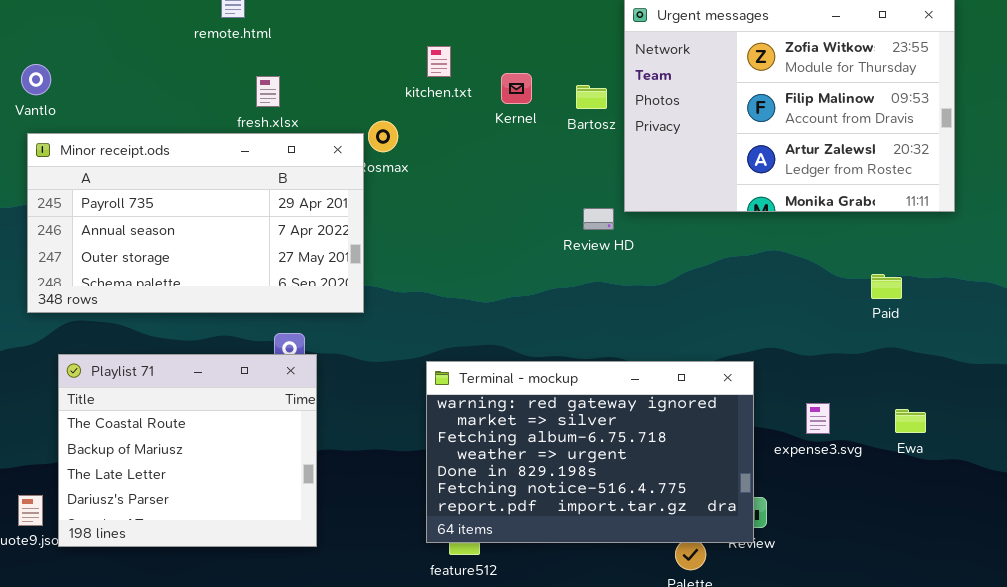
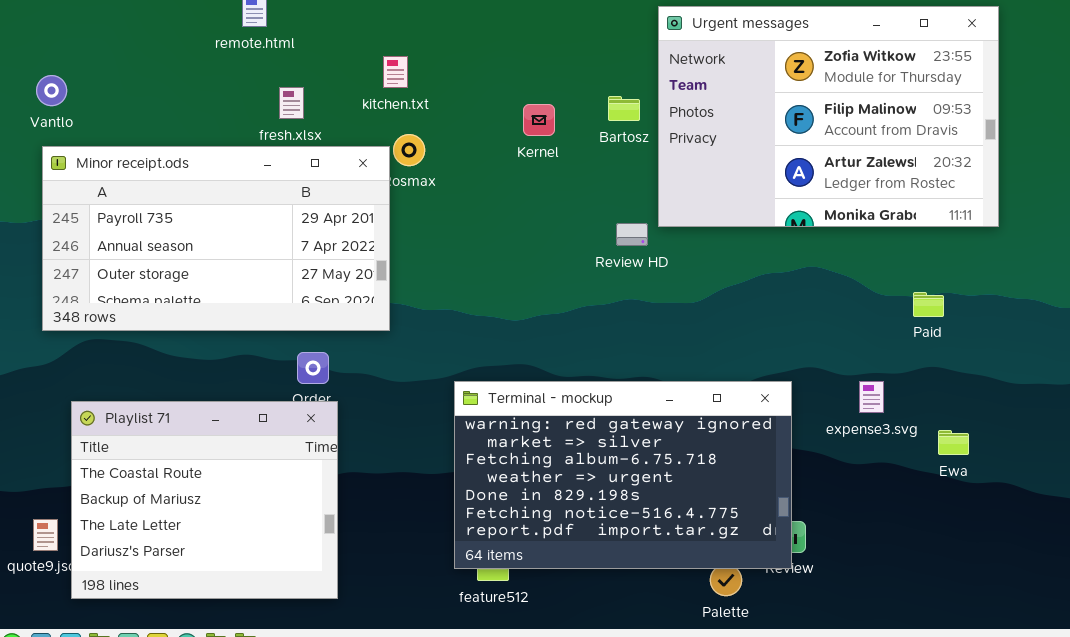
kitchen.txt: [427,46,451,77] -> [383,56,408,88], moved
Kernel: [501,73,532,104] -> [523,104,555,136], moved
Playlist 71: [58,354,317,547] -> [71,401,338,599], moved
expense3.svg: [806,403,830,434] -> [859,381,884,413], moved

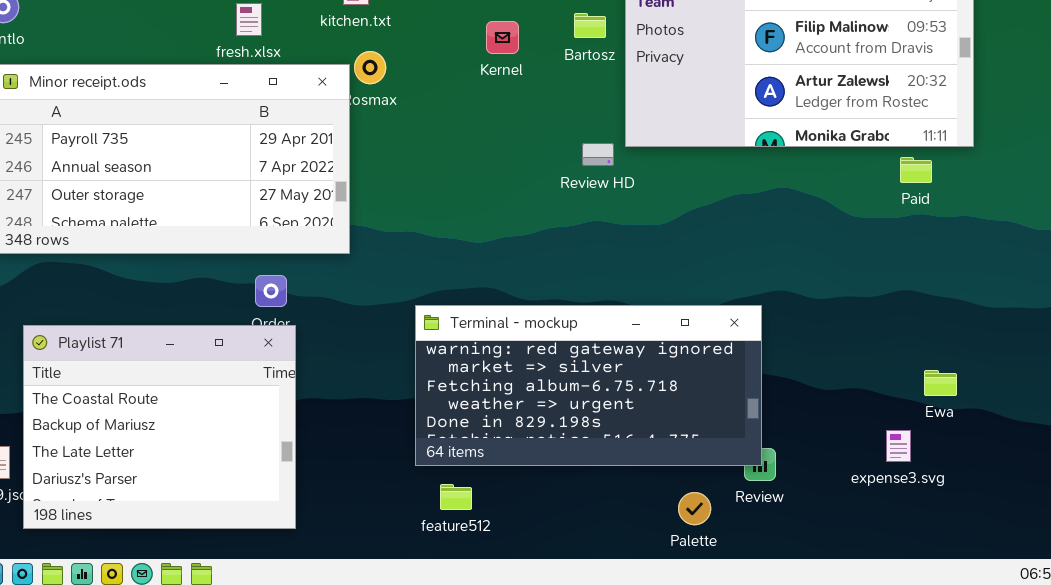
Paid: [913,292,944,317] -> [900,157,932,183], moved
Terminal - mockup: [454,381,792,569] -> [415,305,762,466], resized
expense3.svg: [859,381,884,413] -> [886,430,911,462], moved
Ewa: [938,430,969,455] -> [924,370,957,396], moved

